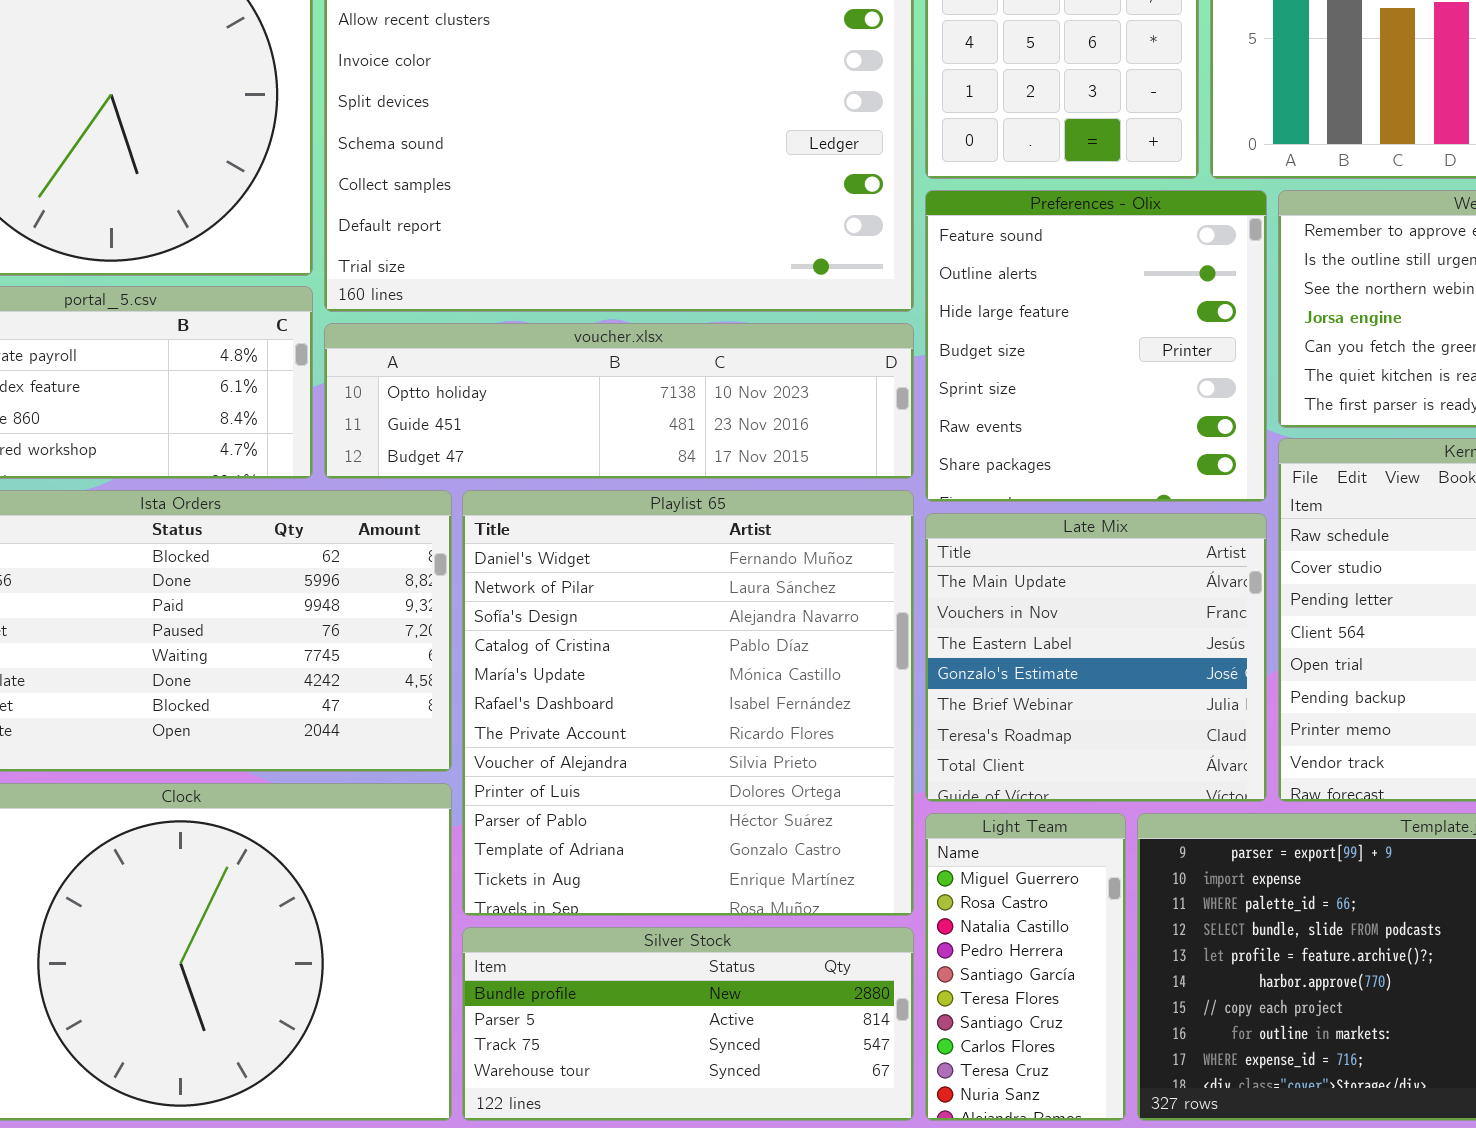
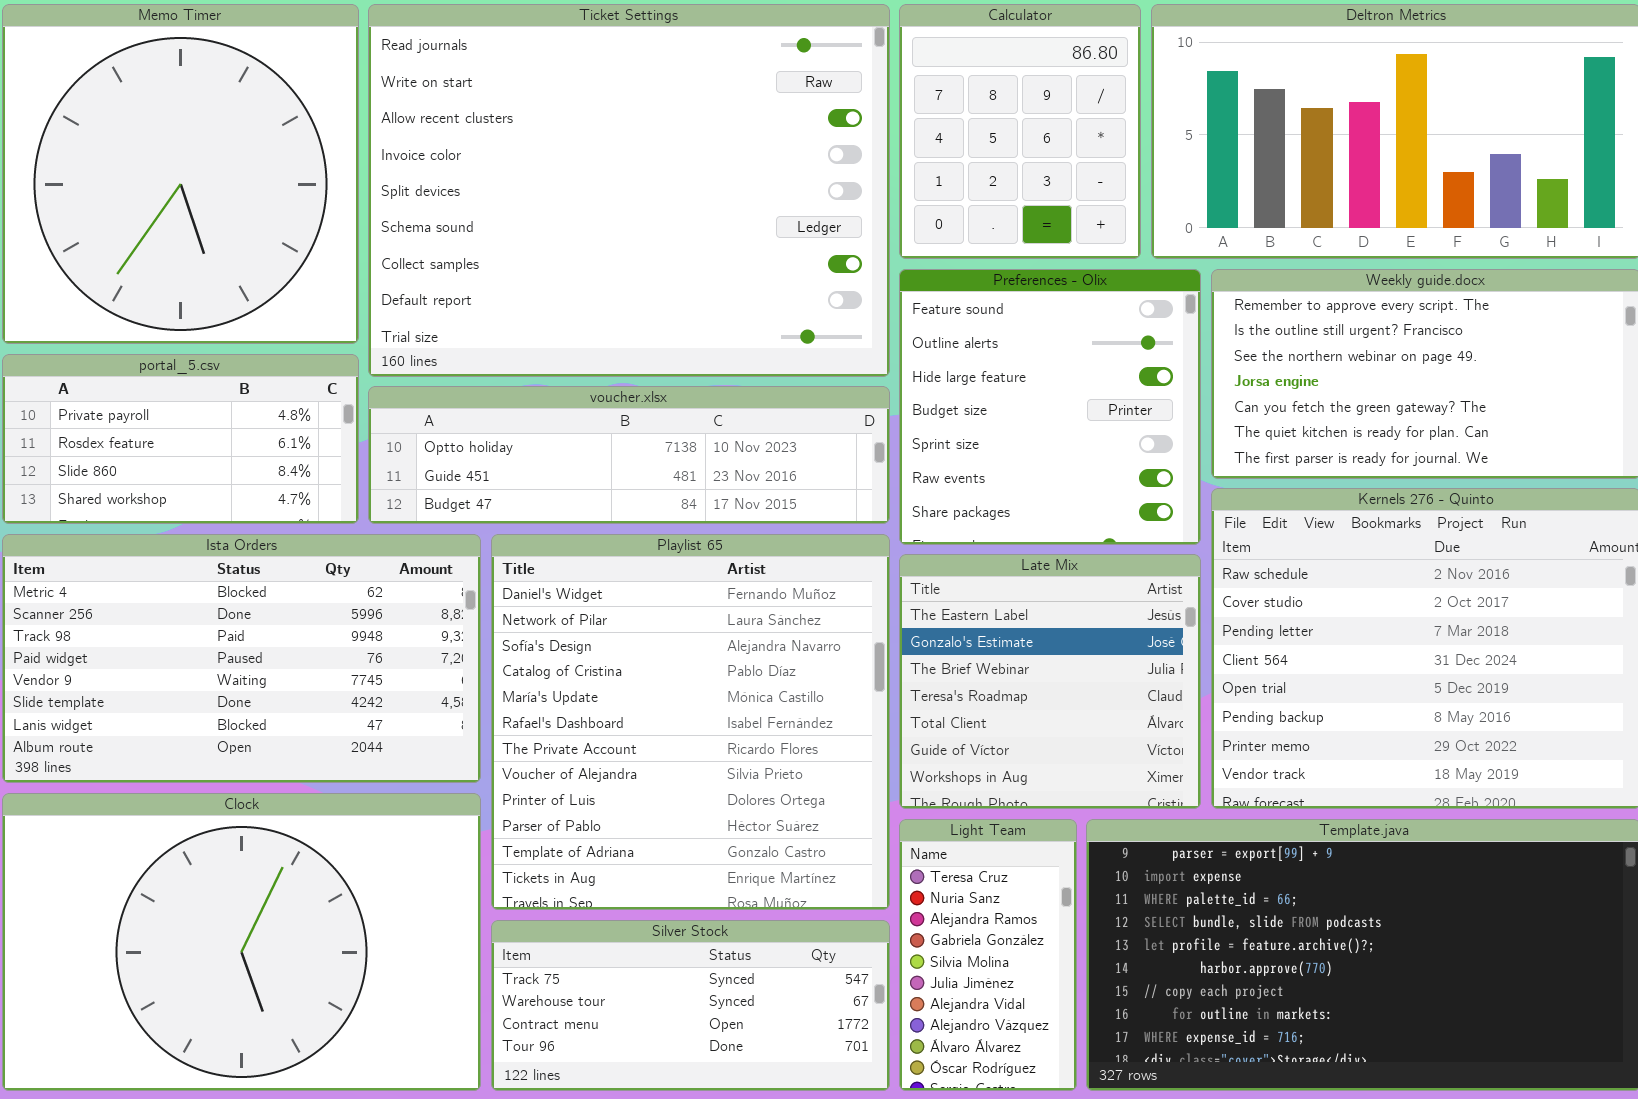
Late Mix: [925,513,1267,802] -> [899,554,1201,809], scrolled down 2 rows
Light Team: [925,813,1126,1121] -> [899,819,1077,1091], scrolled down 8 rows
Silver Stock: [462,927,914,1121] -> [491,920,890,1091], scrolled down 2 rows

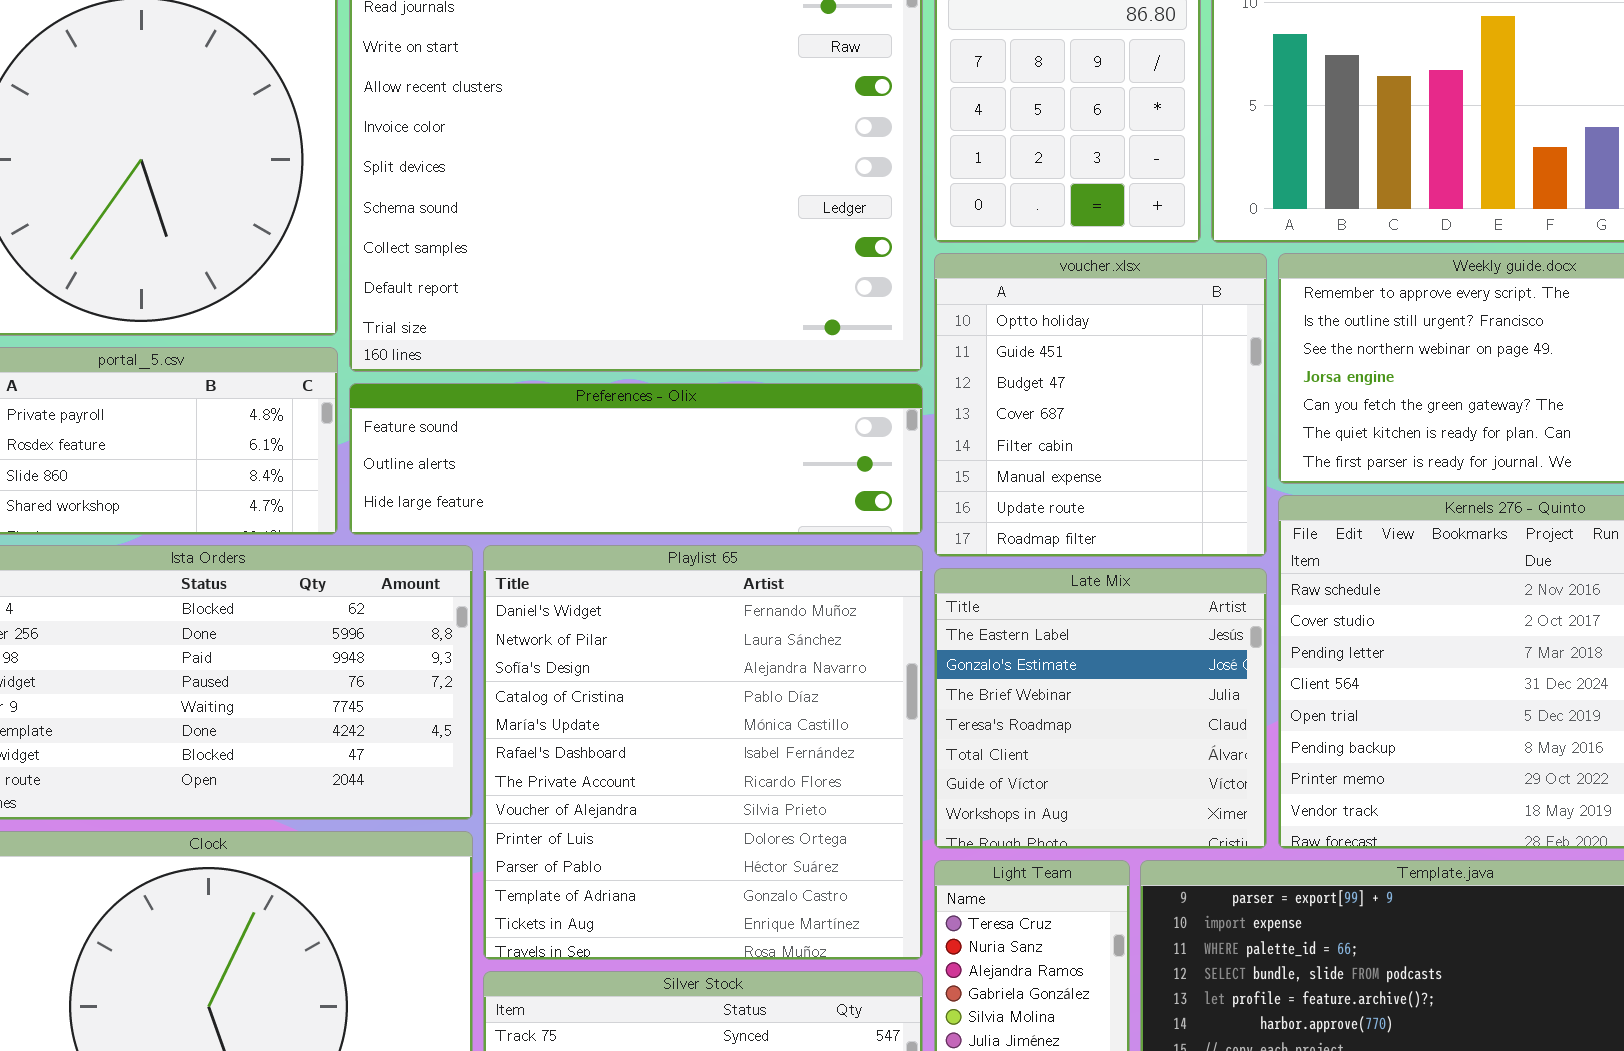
Preferences - Olix: [899,269,1201,545] -> [349,383,923,535], moved, resized
voucher.xlsx: [368,386,890,524] -> [934,253,1267,557], moved, resized

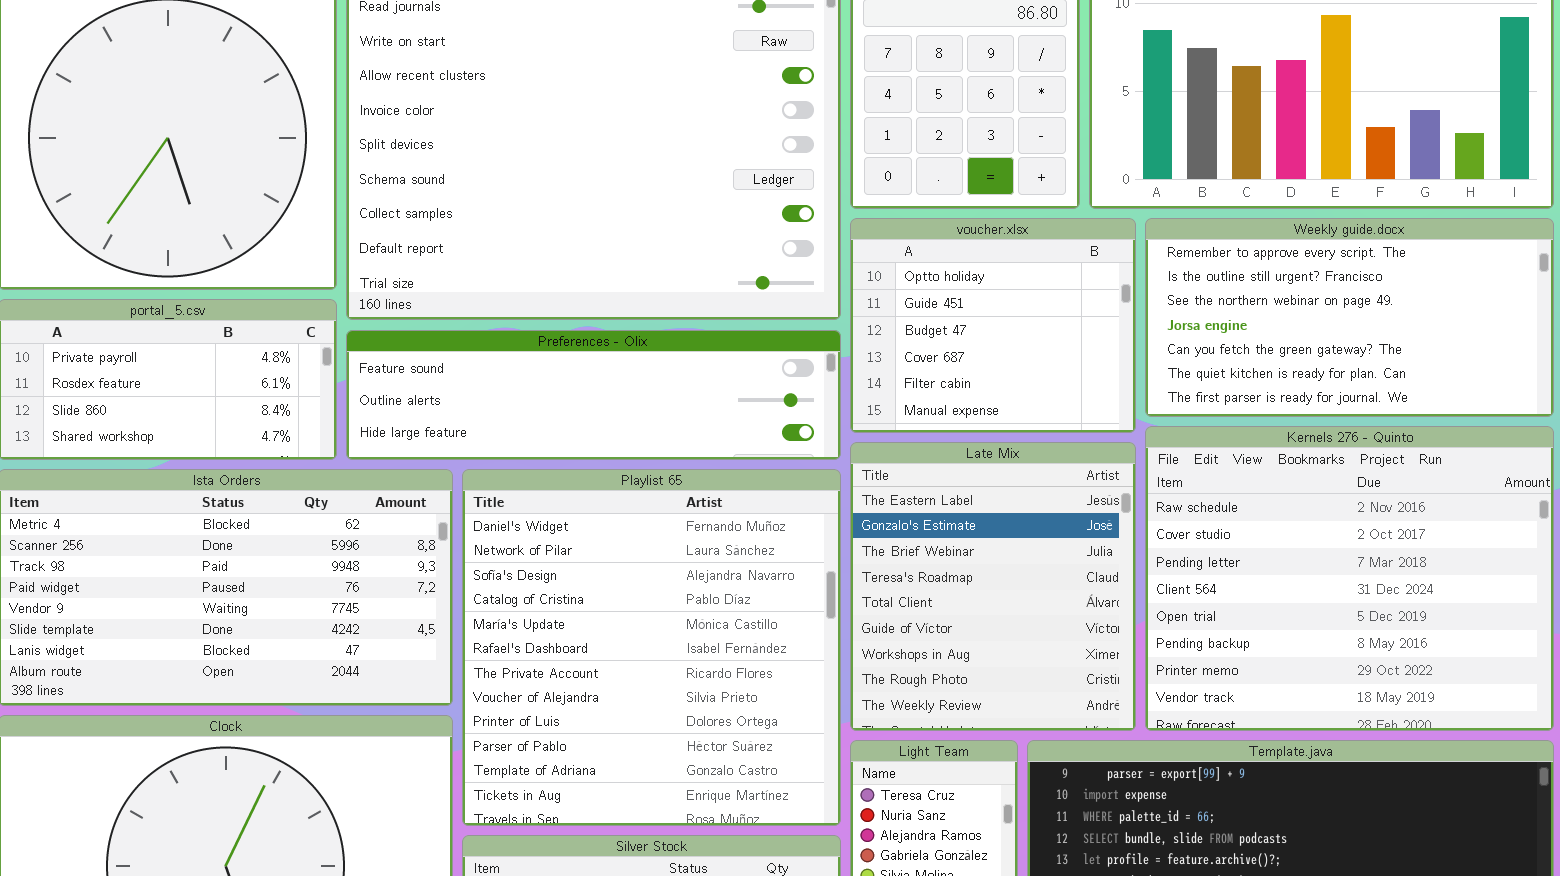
voucher.xlsx: [934,253,1267,557] -> [850,218,1136,433], resized
Late Mix: [934,568,1267,849] -> [850,442,1136,731], resized

